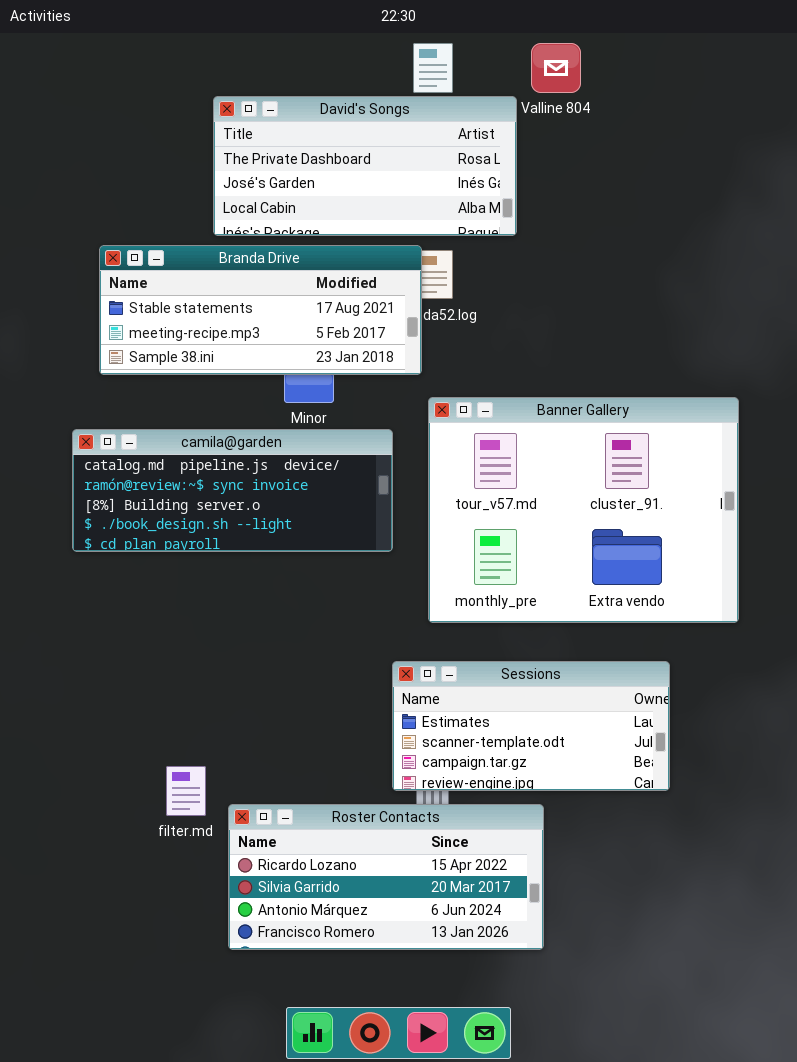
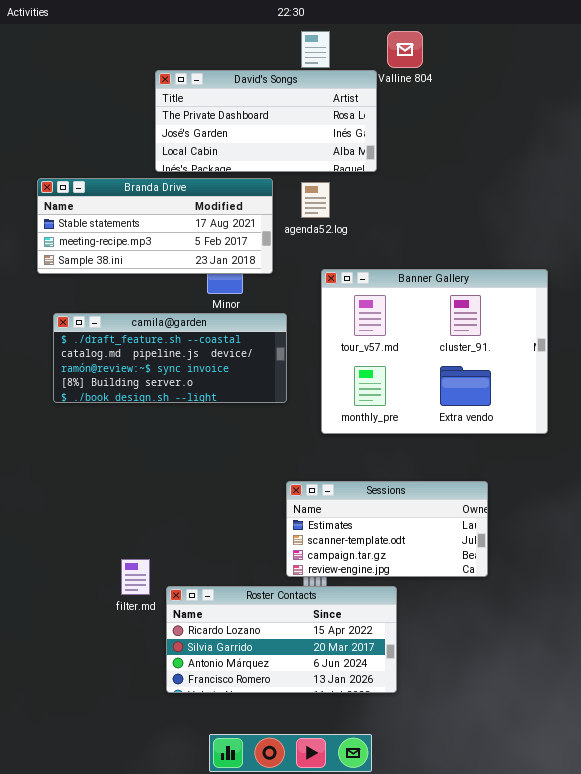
Branda Drive: [99,245,422,375] -> [37,178,273,274], moved
Banner Gallery: [428,397,739,623] -> [321,269,548,434], moved
camila@garden: [72,429,393,552] -> [53,313,287,403], scrolled up 1 row

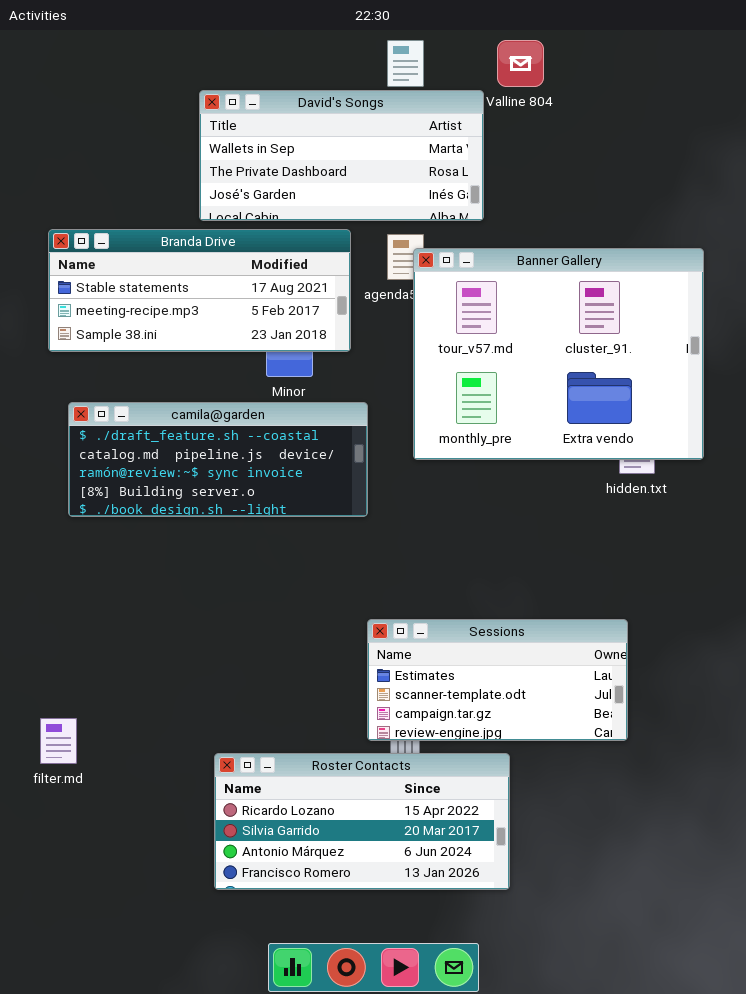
David's Songs: [155,70,377,172] -> [199,90,484,221], scrolled up 1 row
Banner Gallery: [321,269,548,434] -> [413,248,704,460], moved
filter.md: [121,559,150,595] -> [40,718,77,764], moved

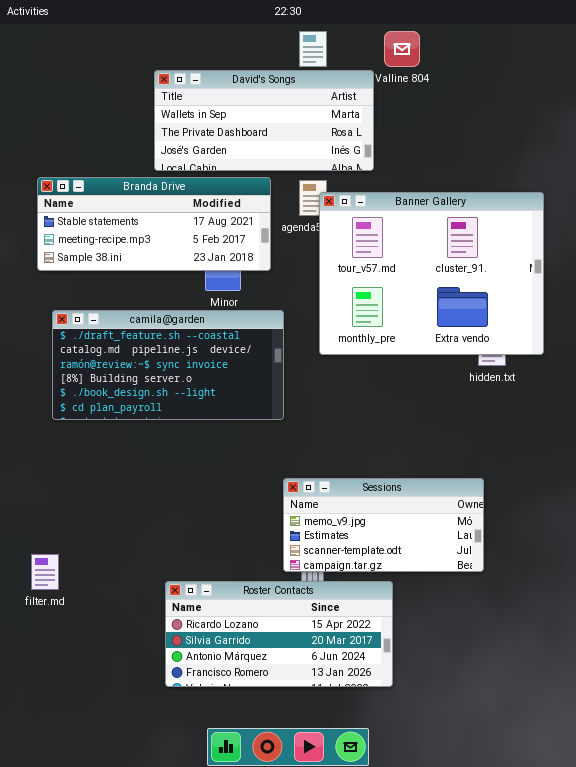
camila@garden: [68,402,368,517] -> [52,310,284,420], resized
Sessions: [367,619,628,741] -> [283,478,484,572], scrolled up 1 row

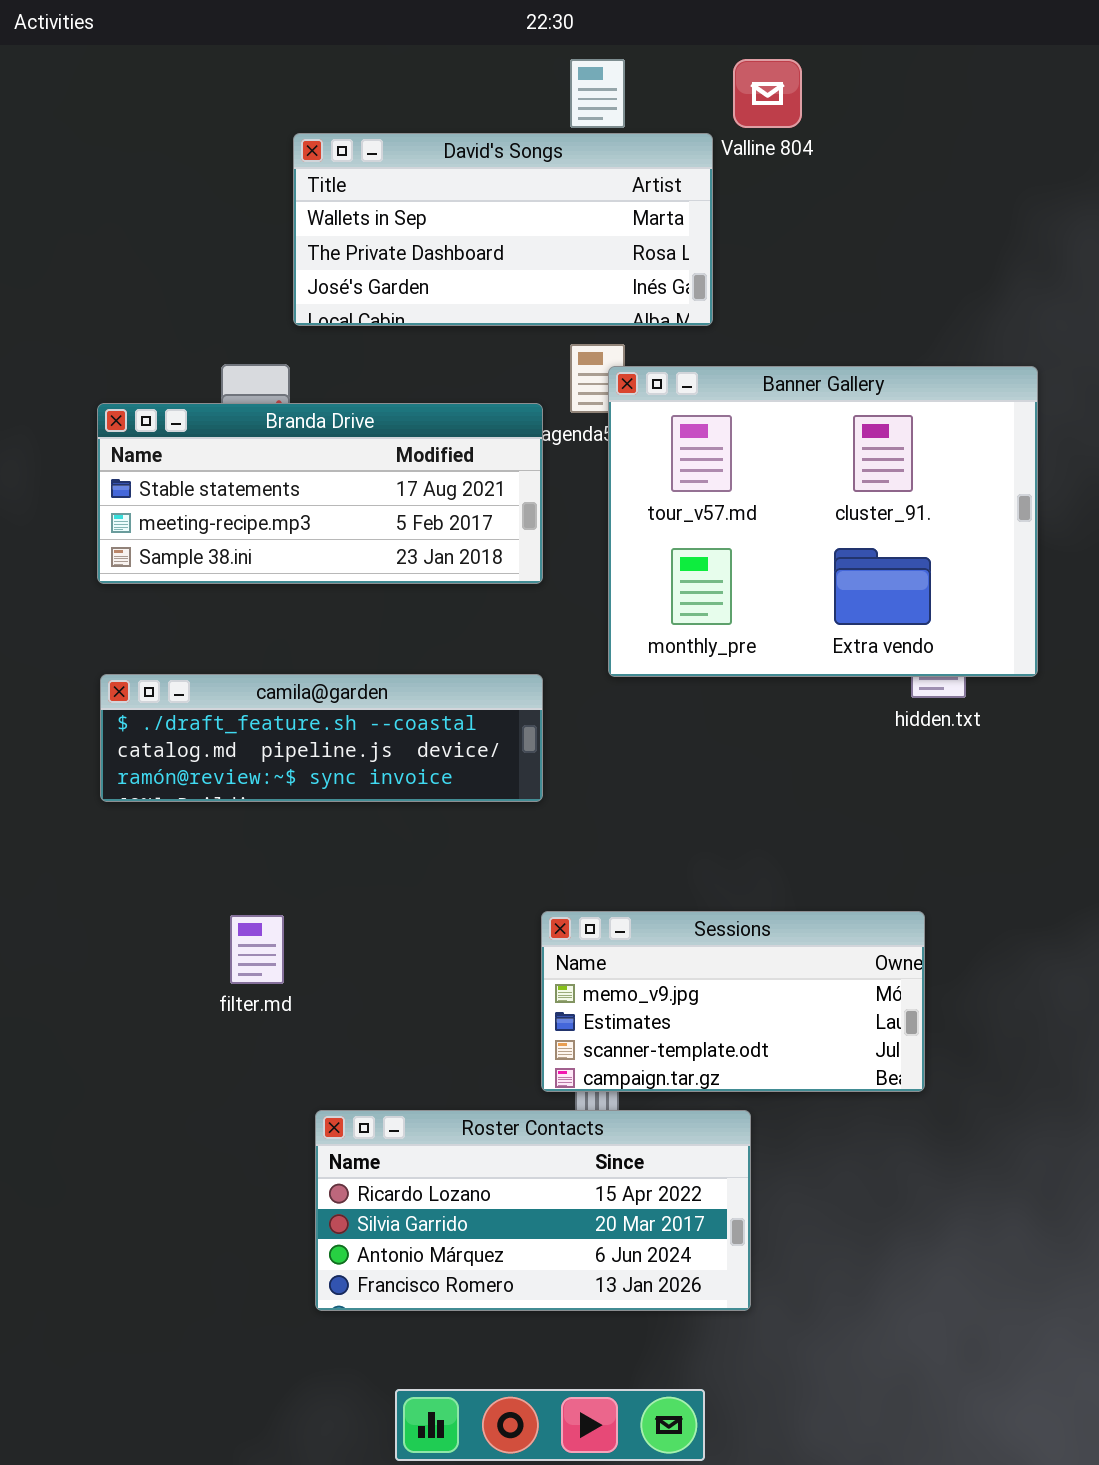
Branda Drive: [37,177,271,271] -> [97,403,543,584], moved
camila@garden: [52,310,284,420] -> [100,674,543,802], resized
filter.md: [31,554,59,590] -> [230,915,284,984], moved

